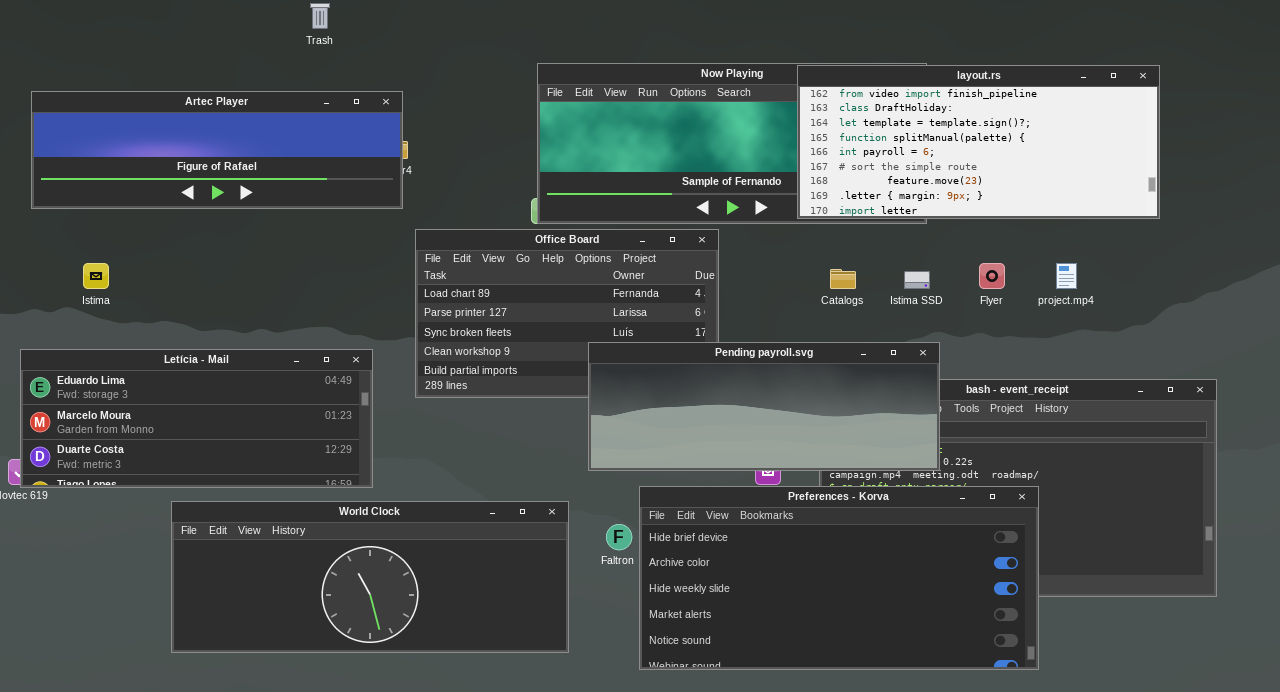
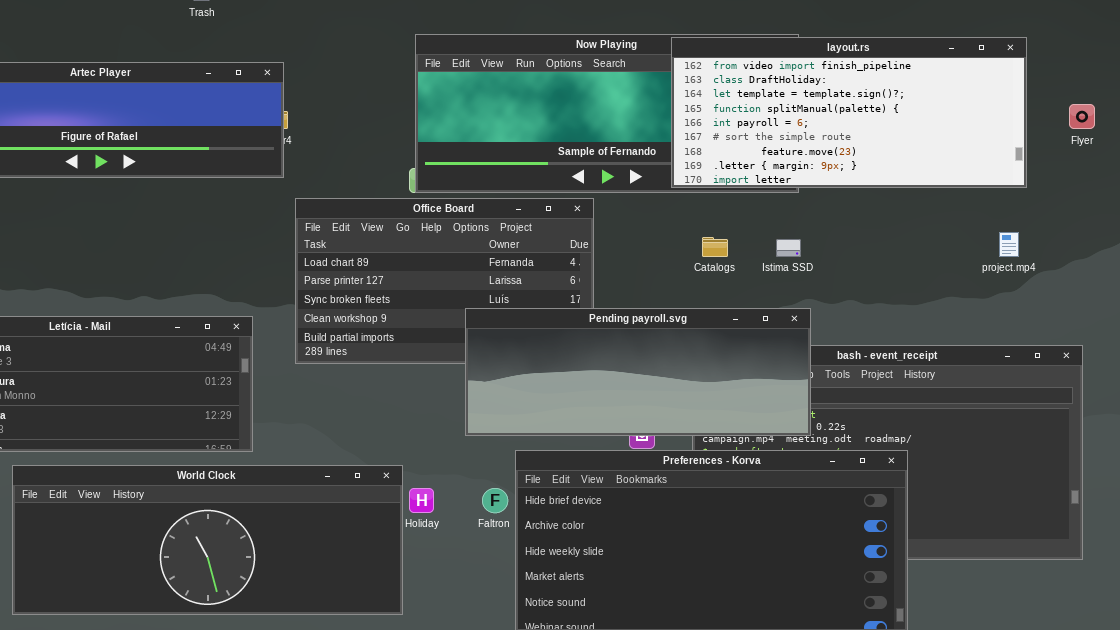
Flyer: [979,263,1005,289] -> [1069,104,1095,129], moved
project.mp4: [1056,263,1077,289] -> [999,232,1019,257], moved
World Clock: [171,501,569,653] -> [12,465,403,615], moved

